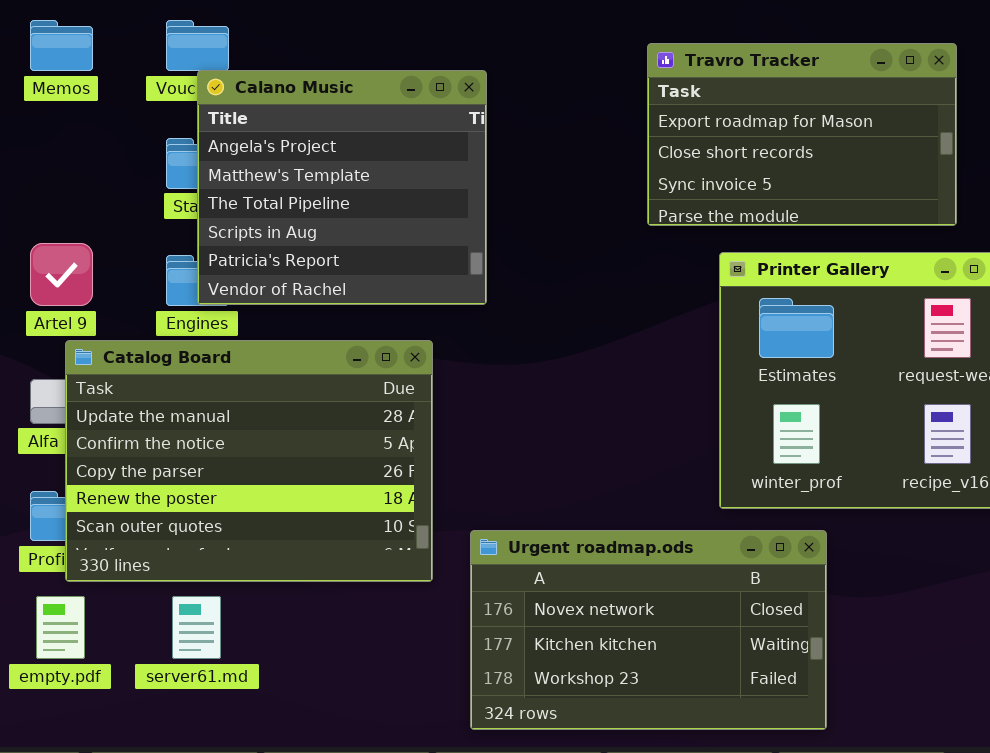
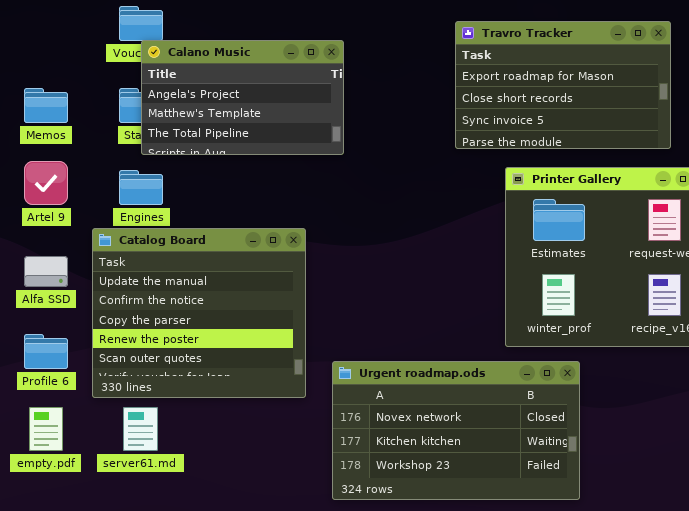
Memos: [30,20,93,71] -> [24,88,68,123], moved
Calano Music: [197,70,487,305] -> [141,40,344,155], resized
Catalog Board: [65,340,433,582] -> [92,228,306,398], resized

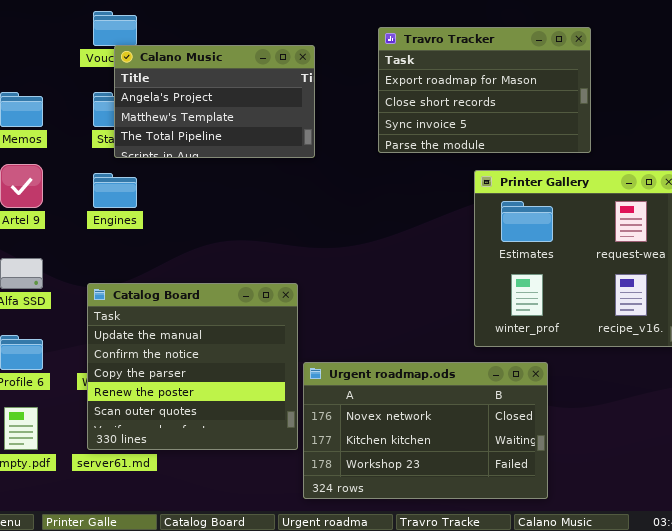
Travro Tracker: [455,21,671,149] -> [378,27,591,153], moved
Catalog Board: [92,228,306,398] -> [87,283,298,450], moved

